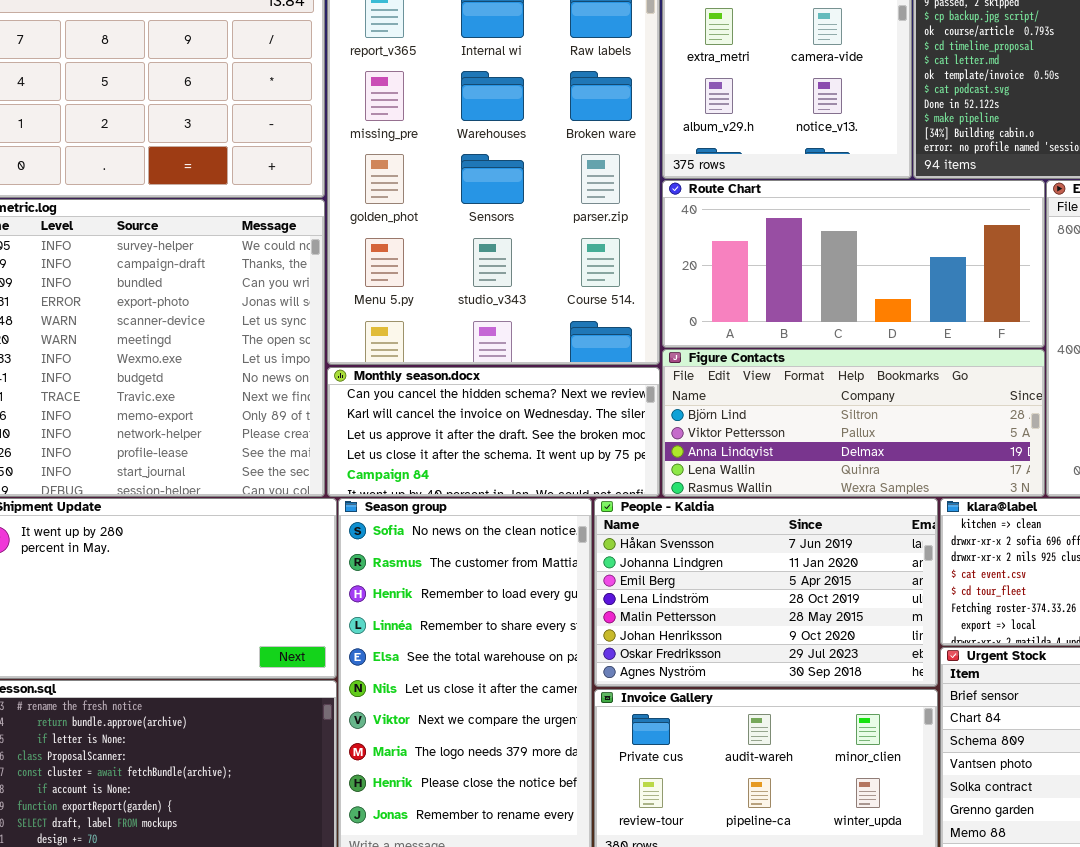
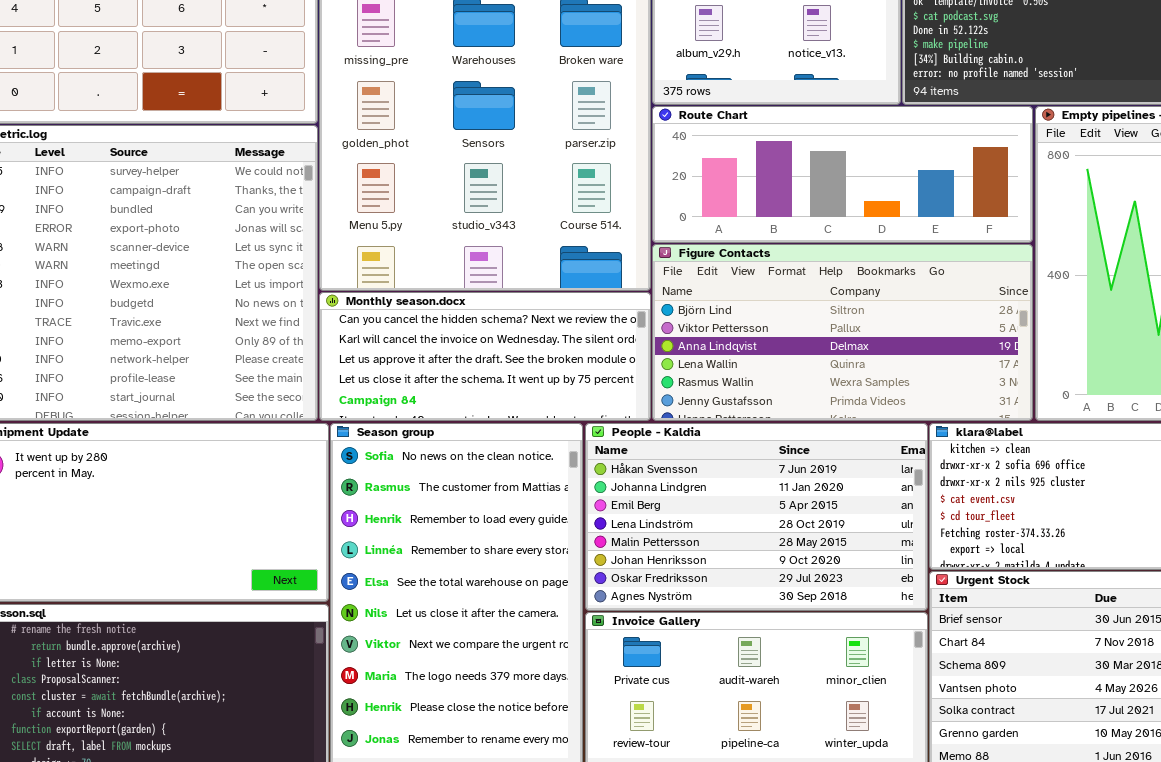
Route Chart: [662,180,1045,348] -> [652,106,1033,243], resized
Figure Contacts: [662,349,1045,497] -> [652,244,1033,421], resized

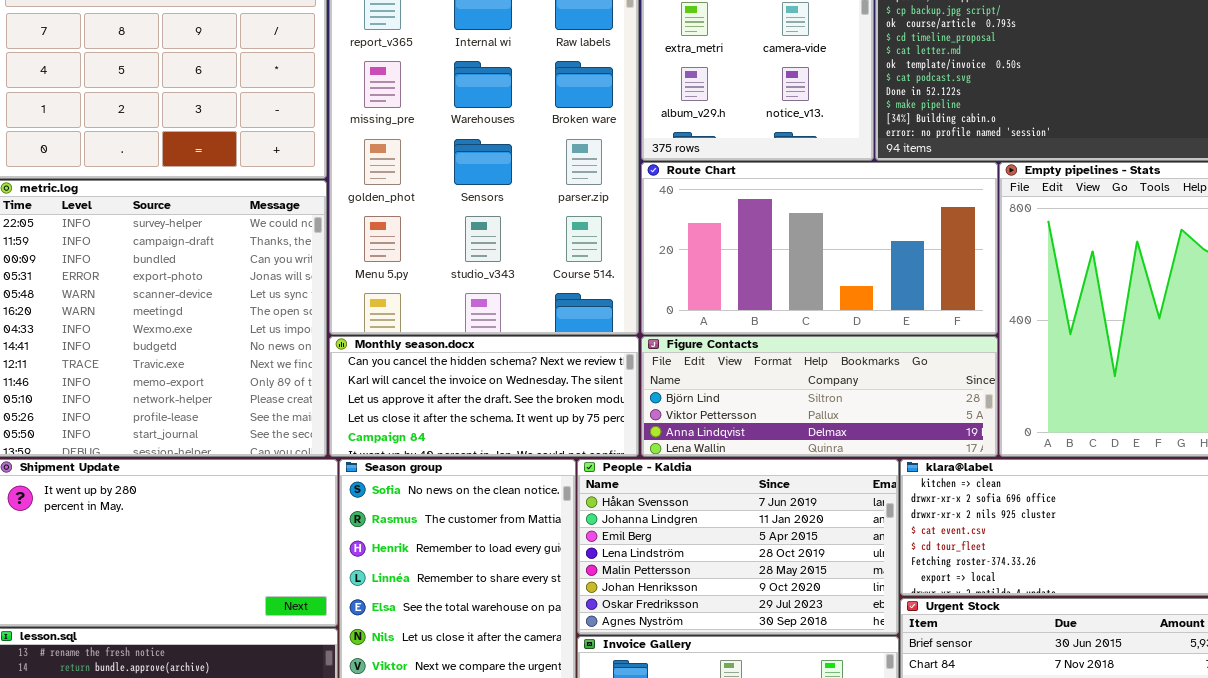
Route Chart: [652,106,1033,243] -> [641,162,998,335], resized
Figure Contacts: [652,244,1033,421] -> [641,336,998,457], resized

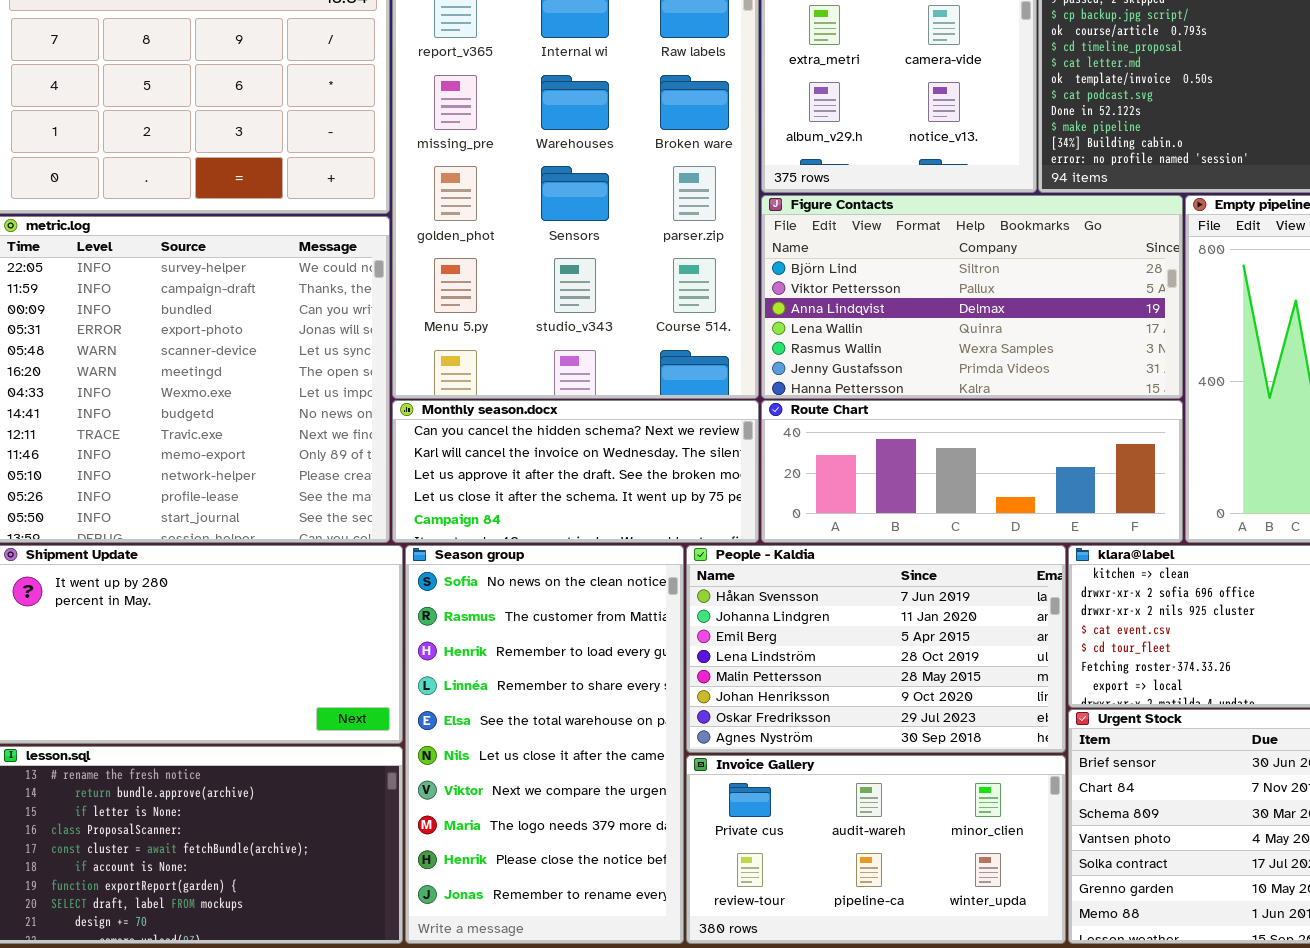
Route Chart: [641,162,998,335] -> [761,400,1183,543], moved, resized
Figure Contacts: [641,336,998,457] -> [761,195,1183,399], moved, resized

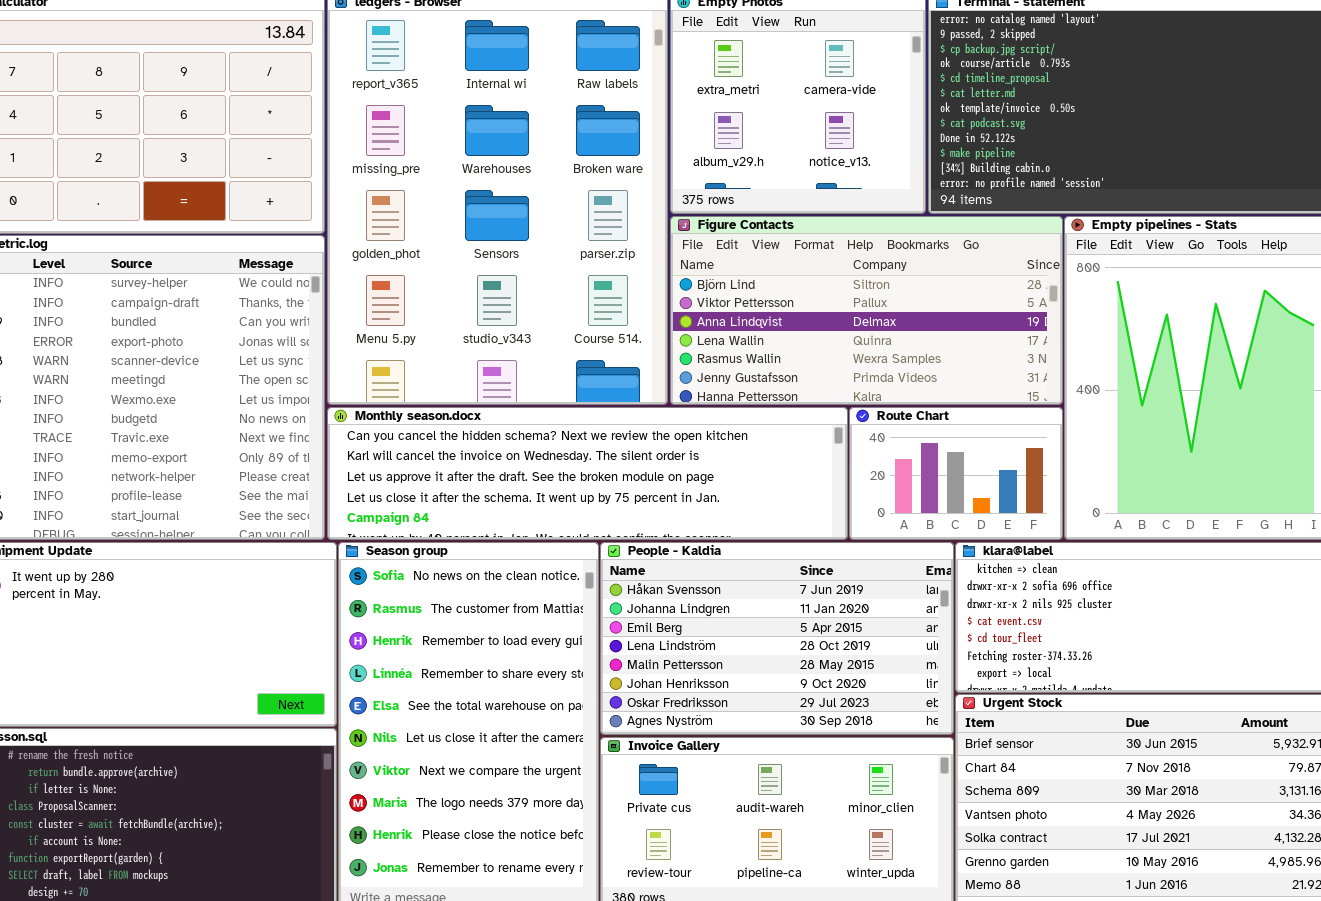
Monthly season.docx: [392,400,759,543] -> [327,407,848,540], resized
Route Chart: [761,400,1183,543] -> [849,407,1063,540], resized

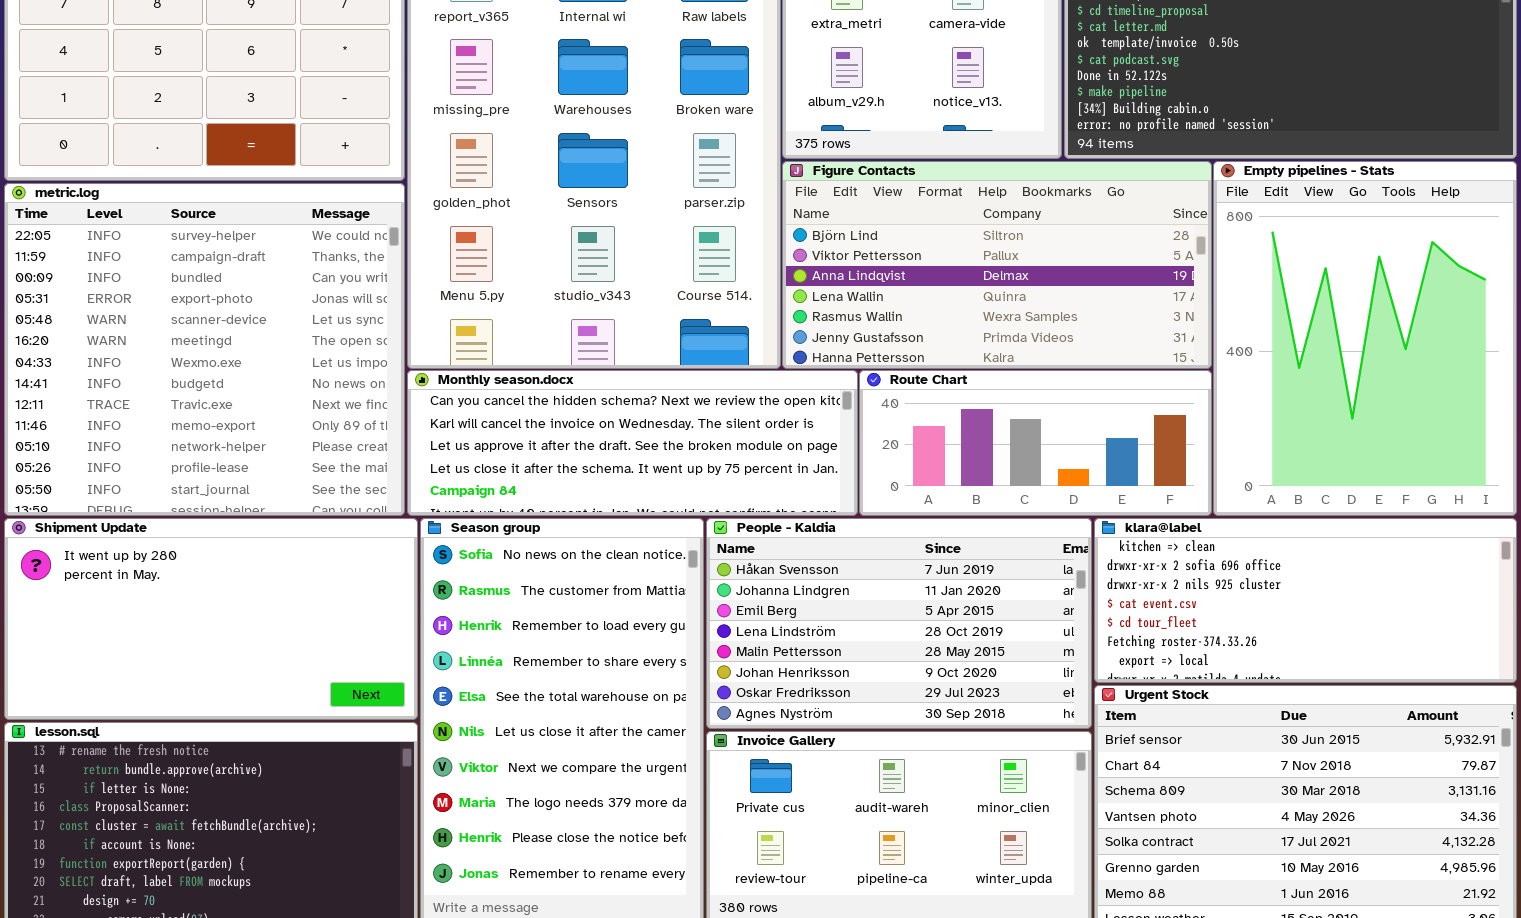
Monthly season.docx: [327,407,848,540] -> [407,370,858,516], resized
Route Chart: [849,407,1063,540] -> [859,370,1212,516], resized

